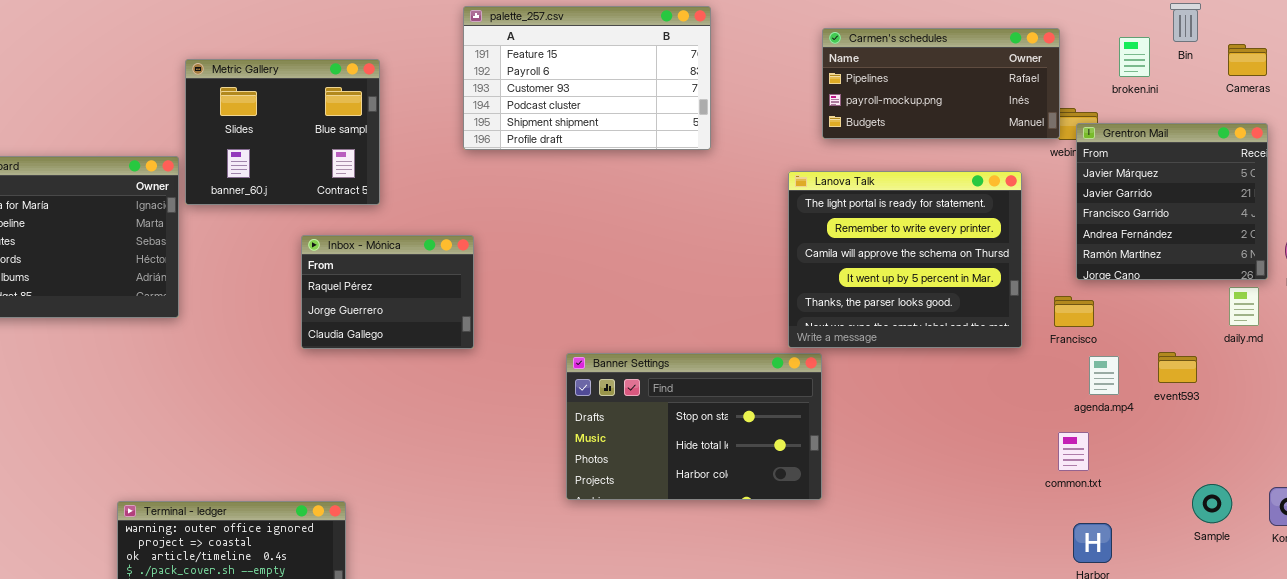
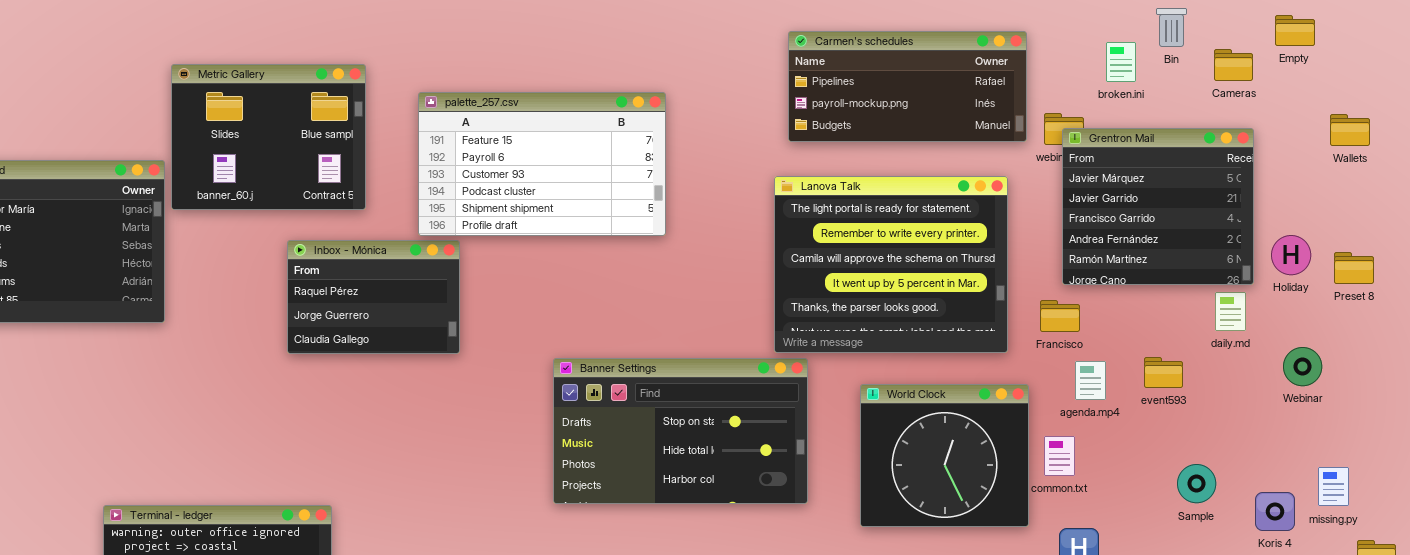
palette_257.csv: [463,6,711,150] -> [418,92,666,236], moved
Carmen's schedules: [822,28,1060,139] -> [788,31,1027,142], moved
World Clock: none -> [860,384,1029,527], opened
Sample: [1192,484,1232,523] -> [1177,464,1216,503], moved

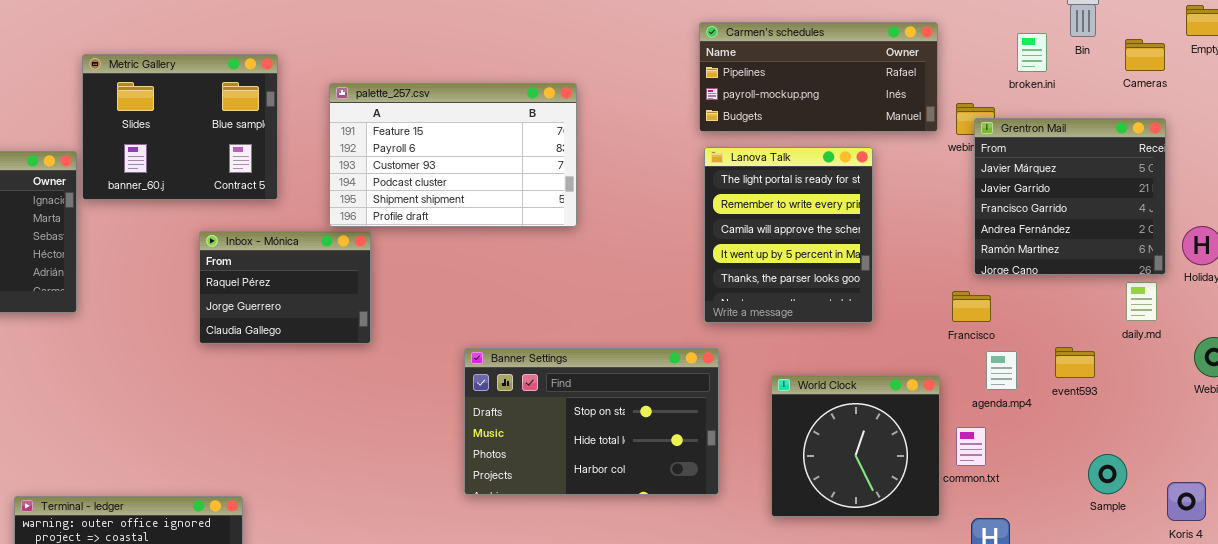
Lanova Talk: [774,176,1008,353] -> [704,147,873,323], moved, resized

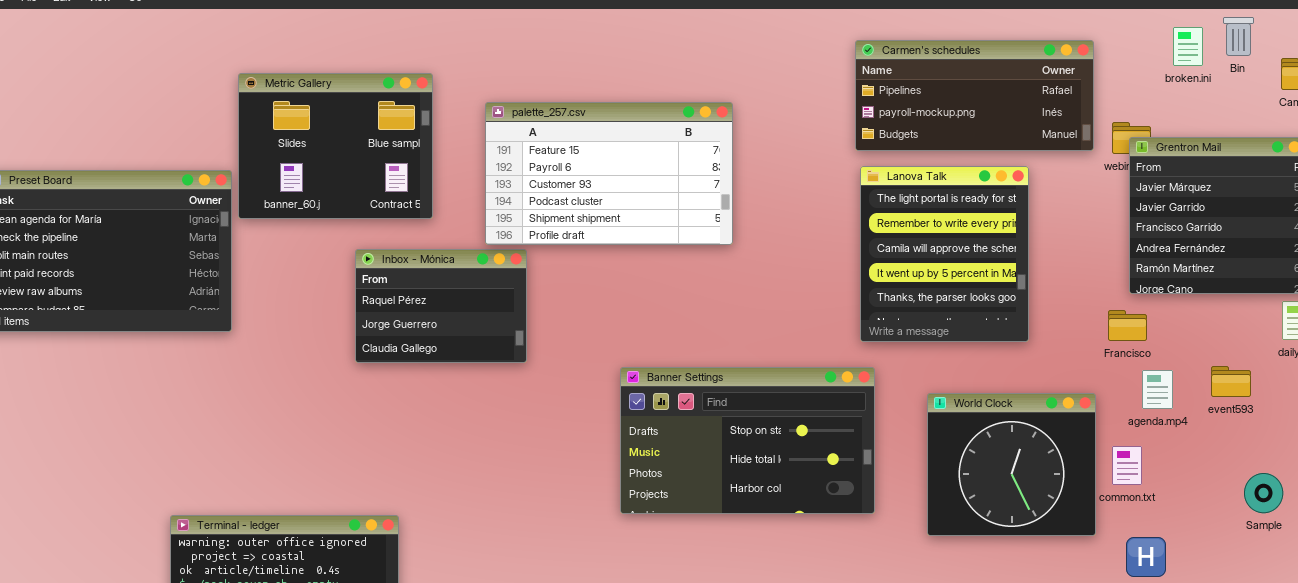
broken.ini: [1017,33,1047,72] -> [1173,27,1203,66], moved

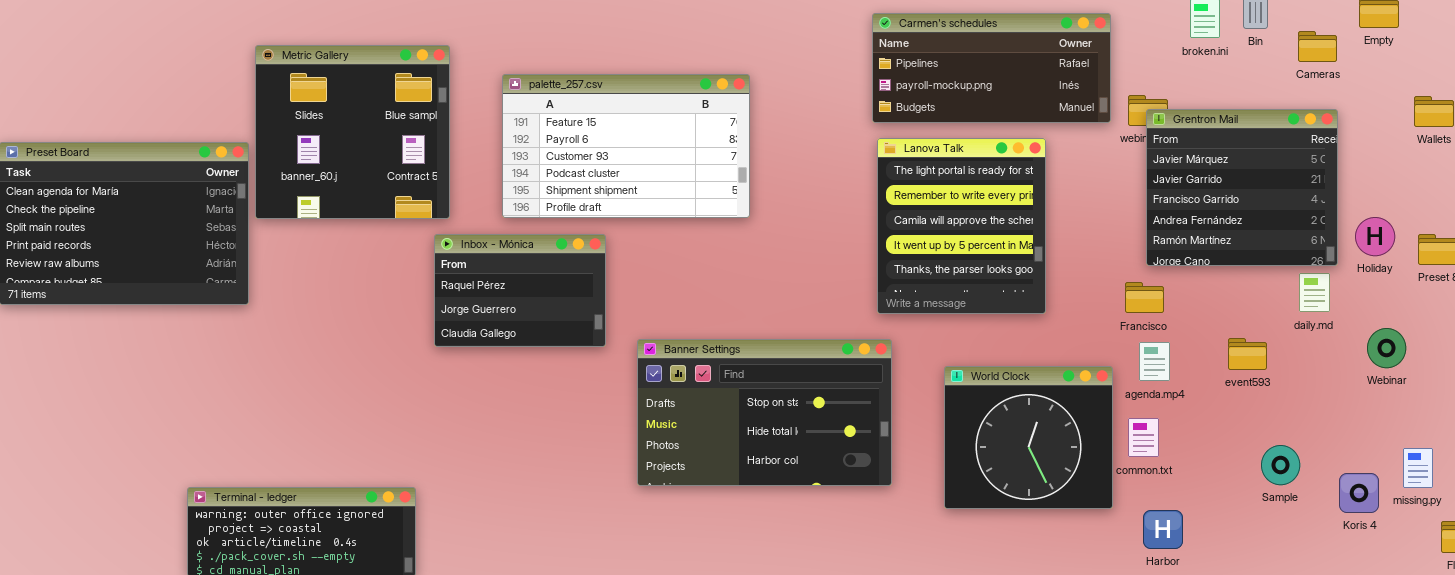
Metric Gallery: [238,73,433,219] -> [255,45,450,219], resized
Inbox - Mónica: [355,249,527,363] -> [434,234,606,347], moved
agenda.mp4: [1142,370,1173,409] -> [1139,342,1170,381], moved

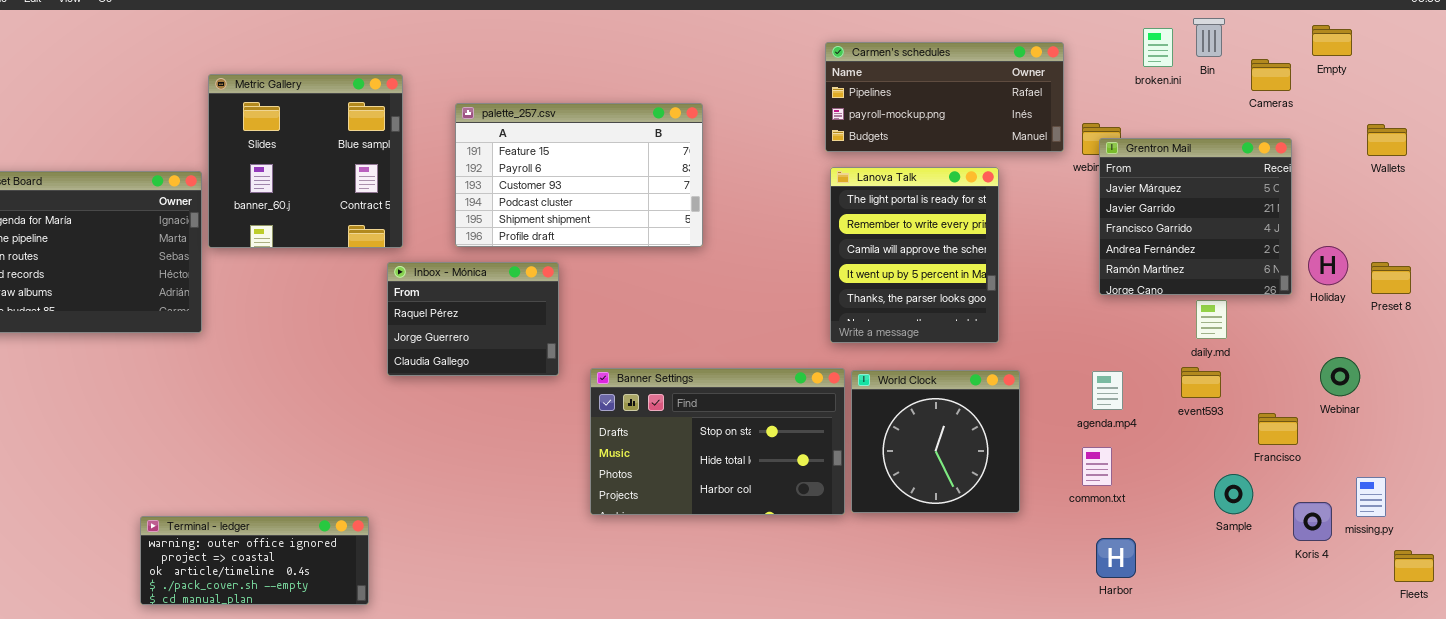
daily.md: [1299,273,1330,312] -> [1196,300,1227,339], moved
Francisco: [1125,282,1164,313] -> [1258,413,1298,445], moved
World Clock: [944,366,1113,509] -> [851,370,1020,513], moved

